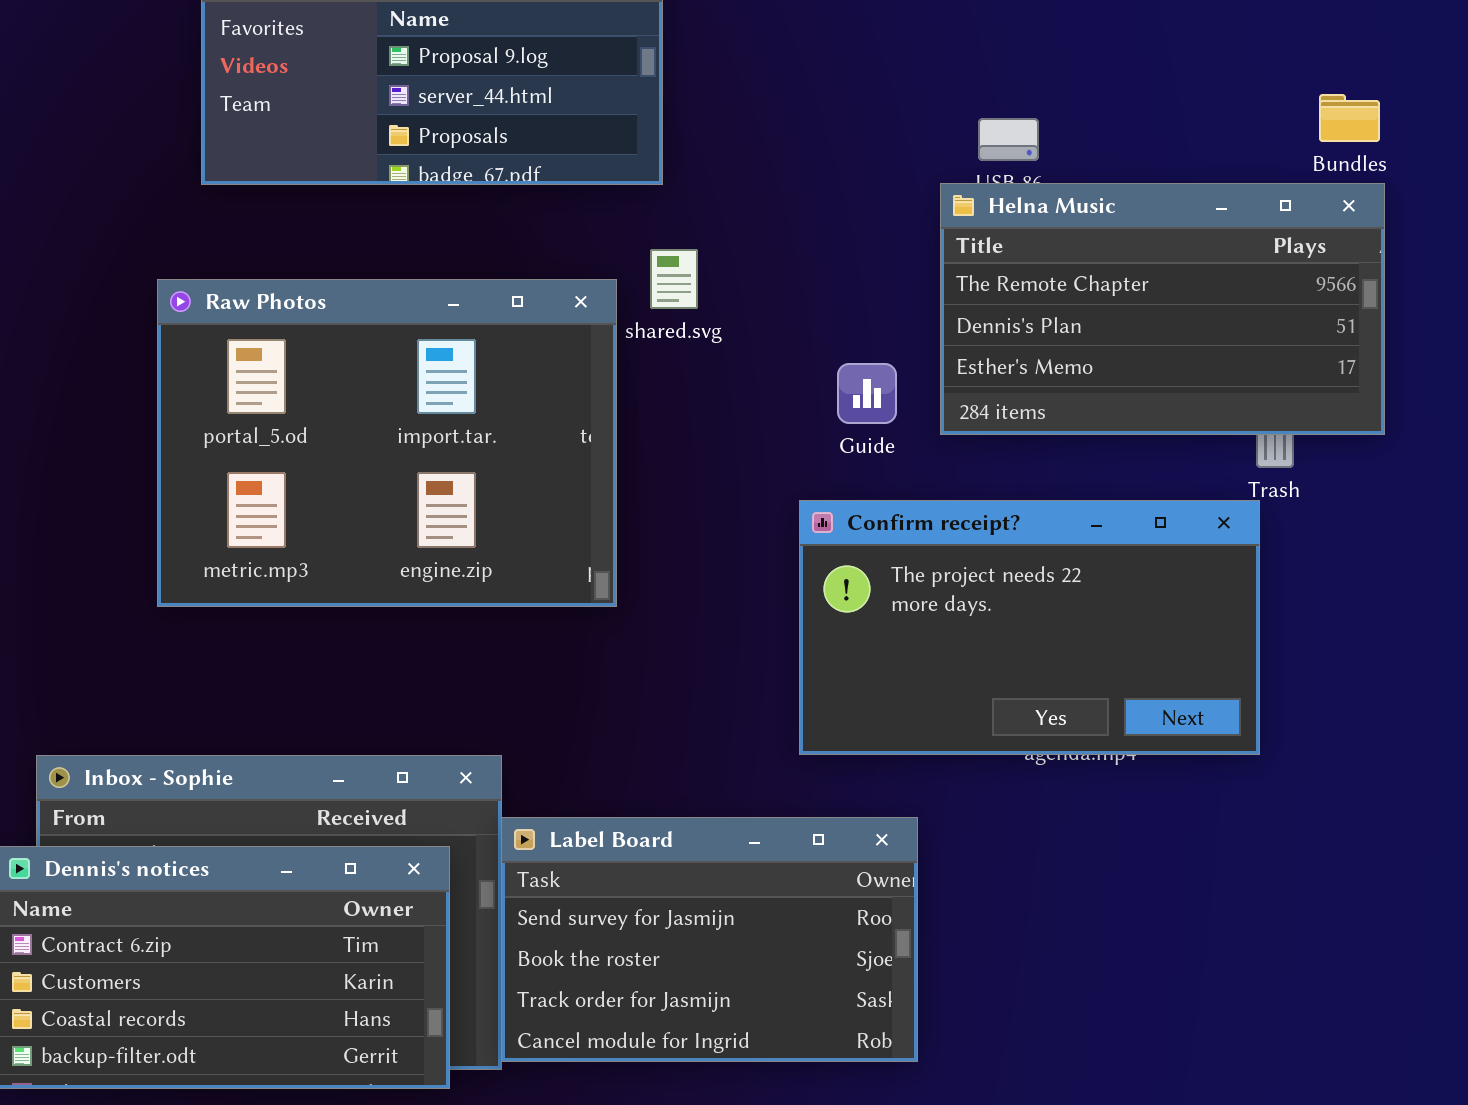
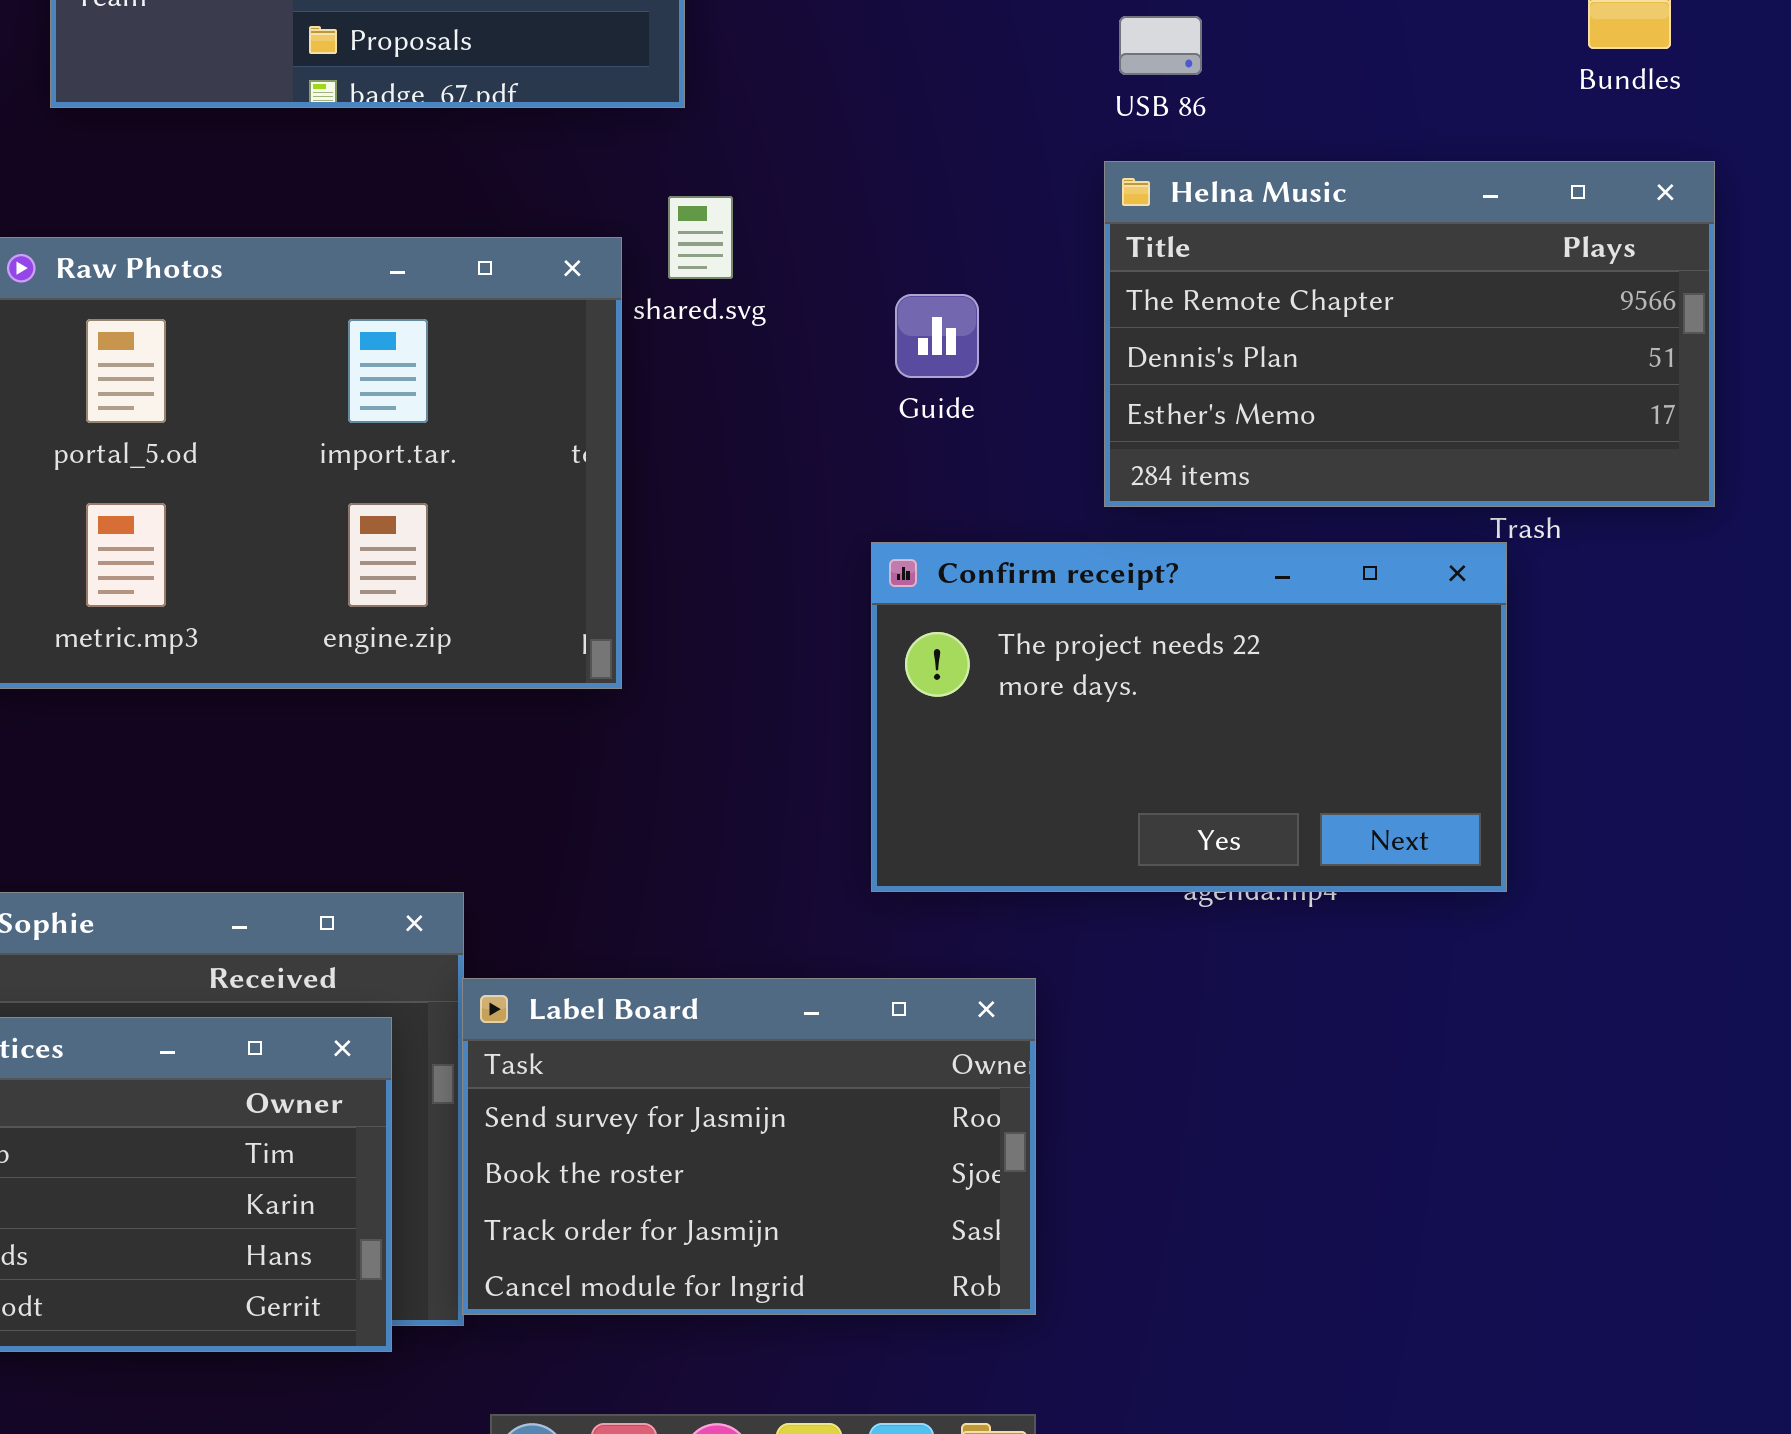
Helna Music: [940,183,1385,435] -> [1104,161,1715,507], moved
Guide: [837,363,897,424] -> [895,294,979,378], moved

